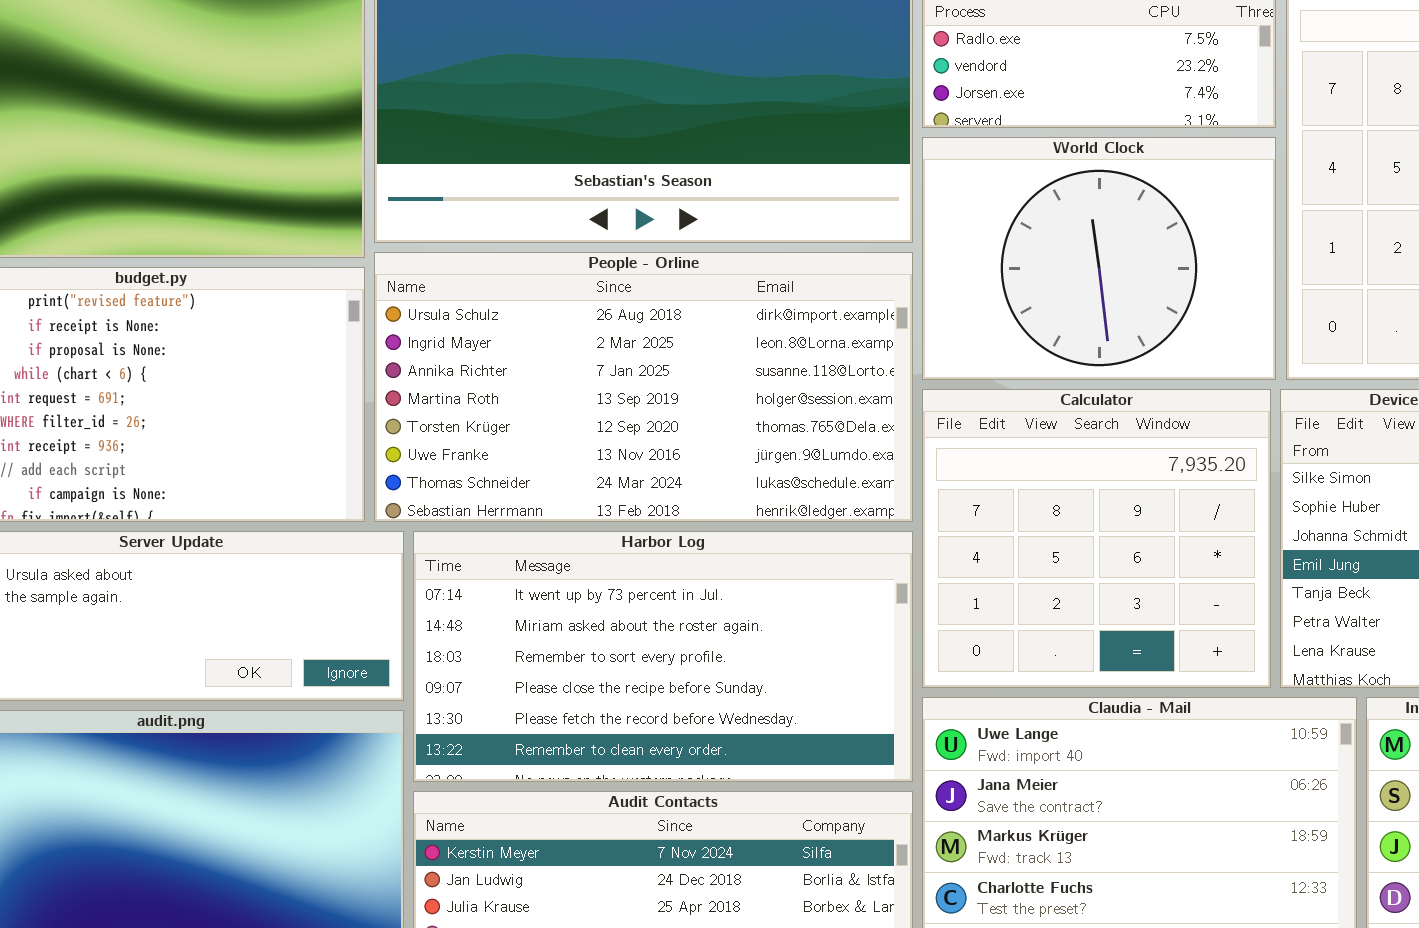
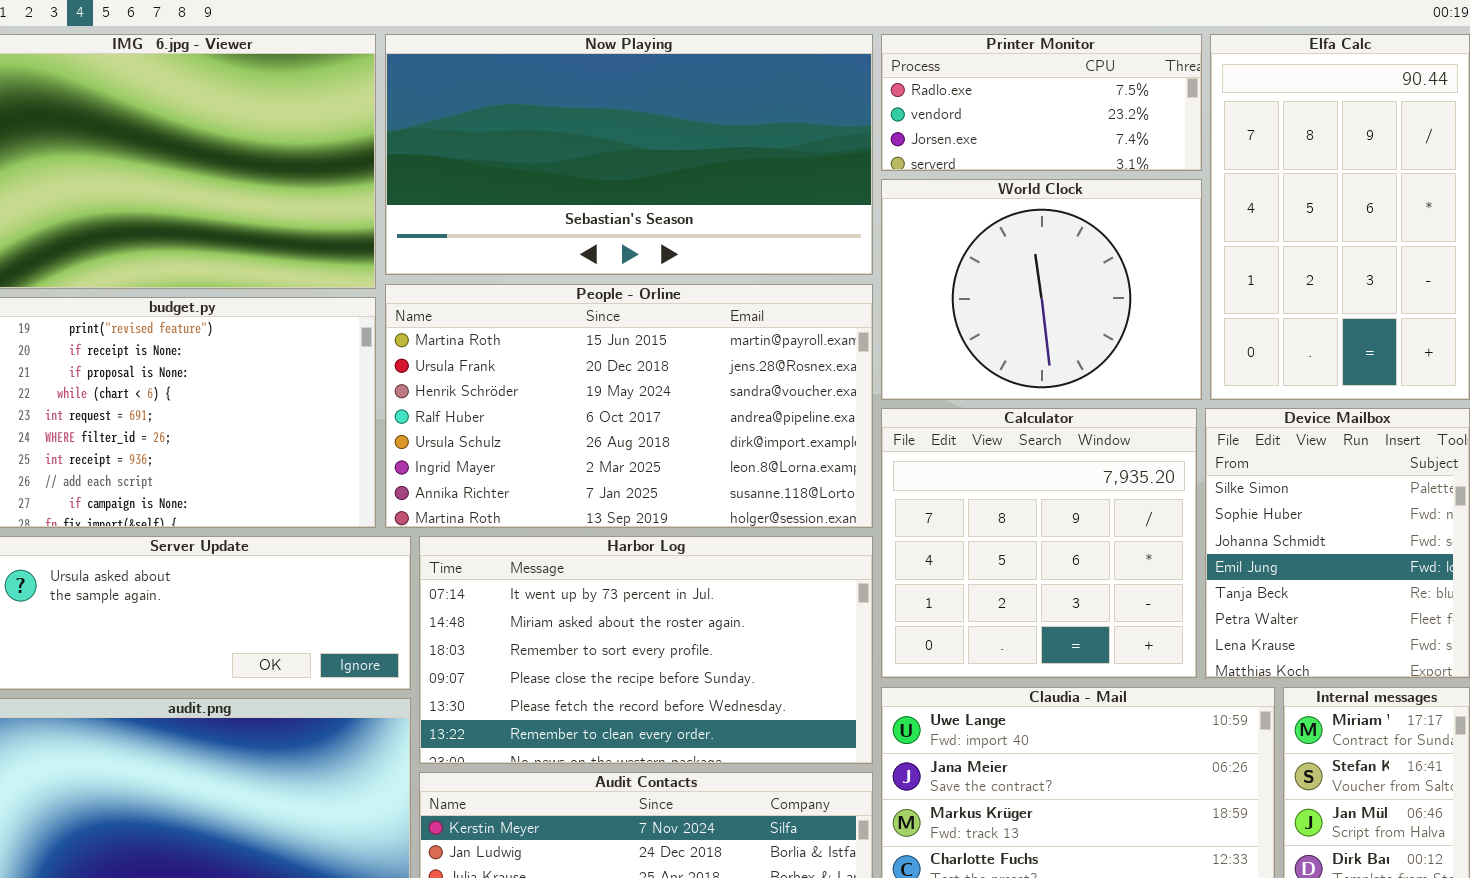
People - Orline: [374,252,913,522] -> [385,284,873,528], scrolled up 4 rows

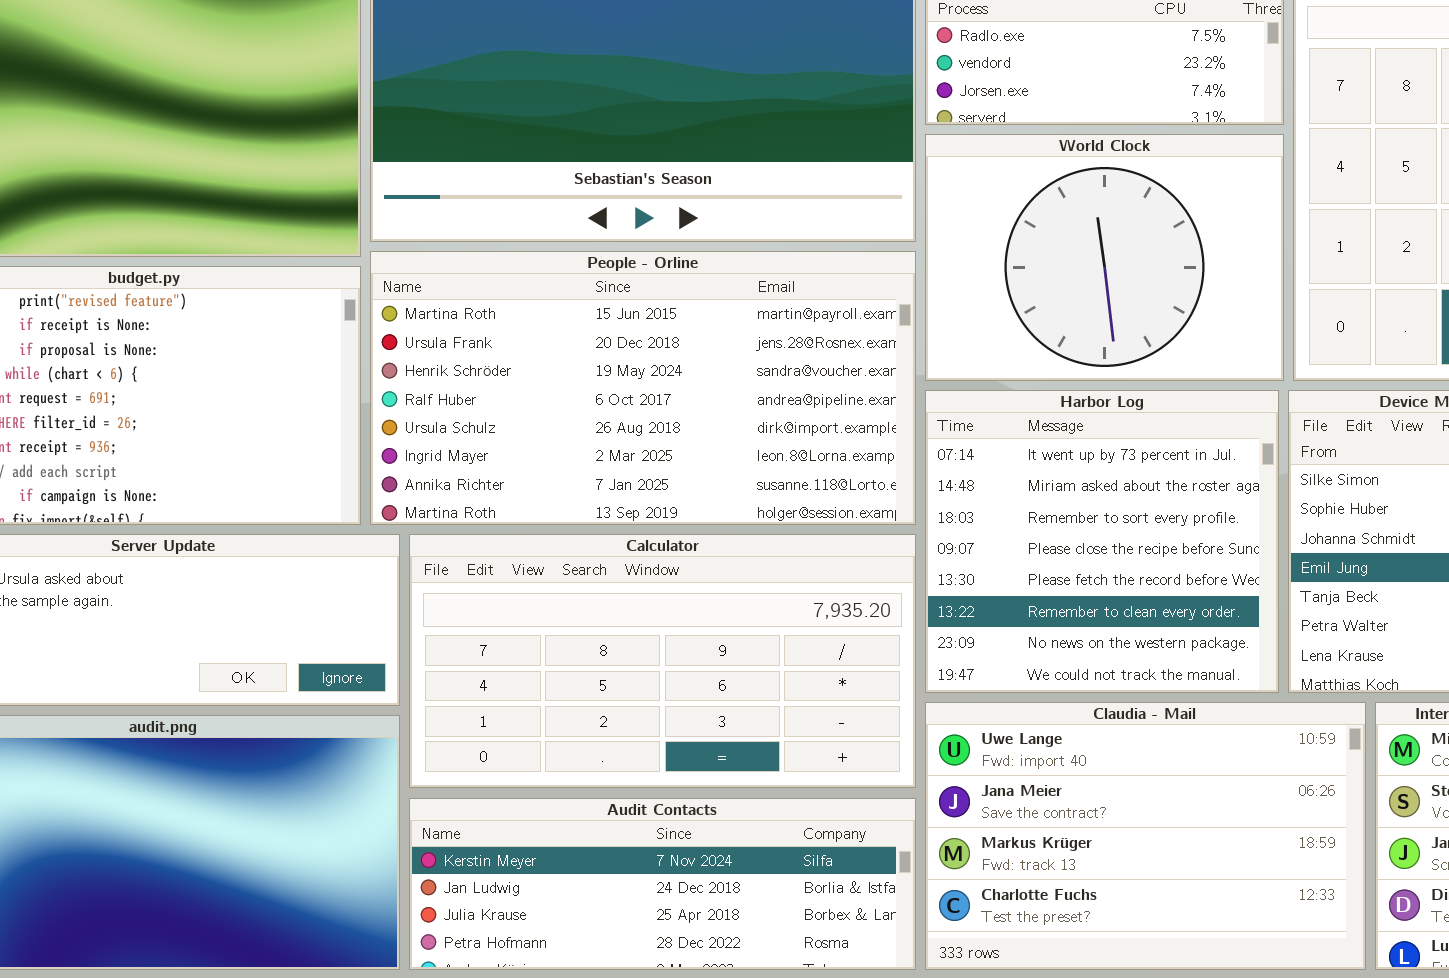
Calculator: [881,408,1197,678] -> [409,534,916,788], moved, resized
Harbor Log: [419,536,873,764] -> [925,390,1279,693], moved, resized

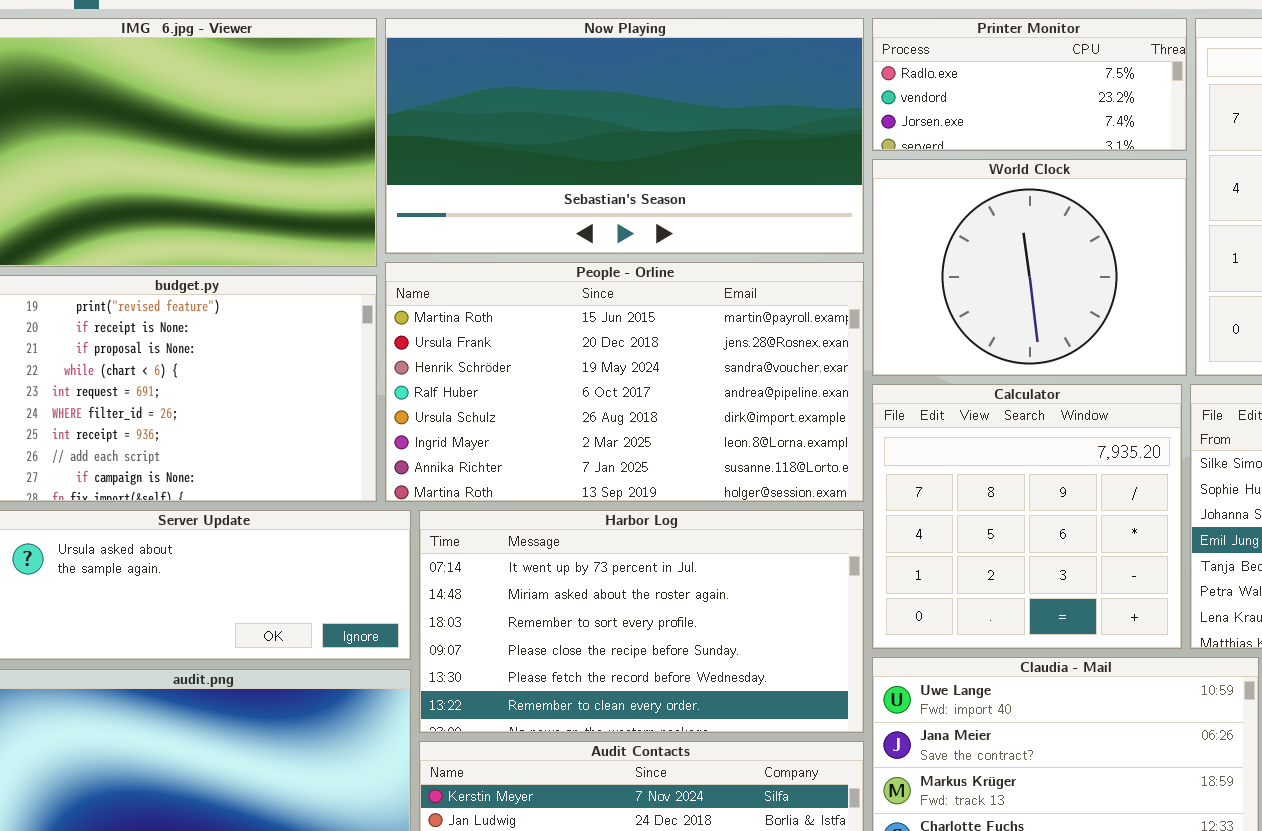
Harbor Log: [925,390,1279,693] -> [419,510,864,733], moved, resized
Calculator: [409,534,916,788] -> [872,384,1182,649], moved, resized

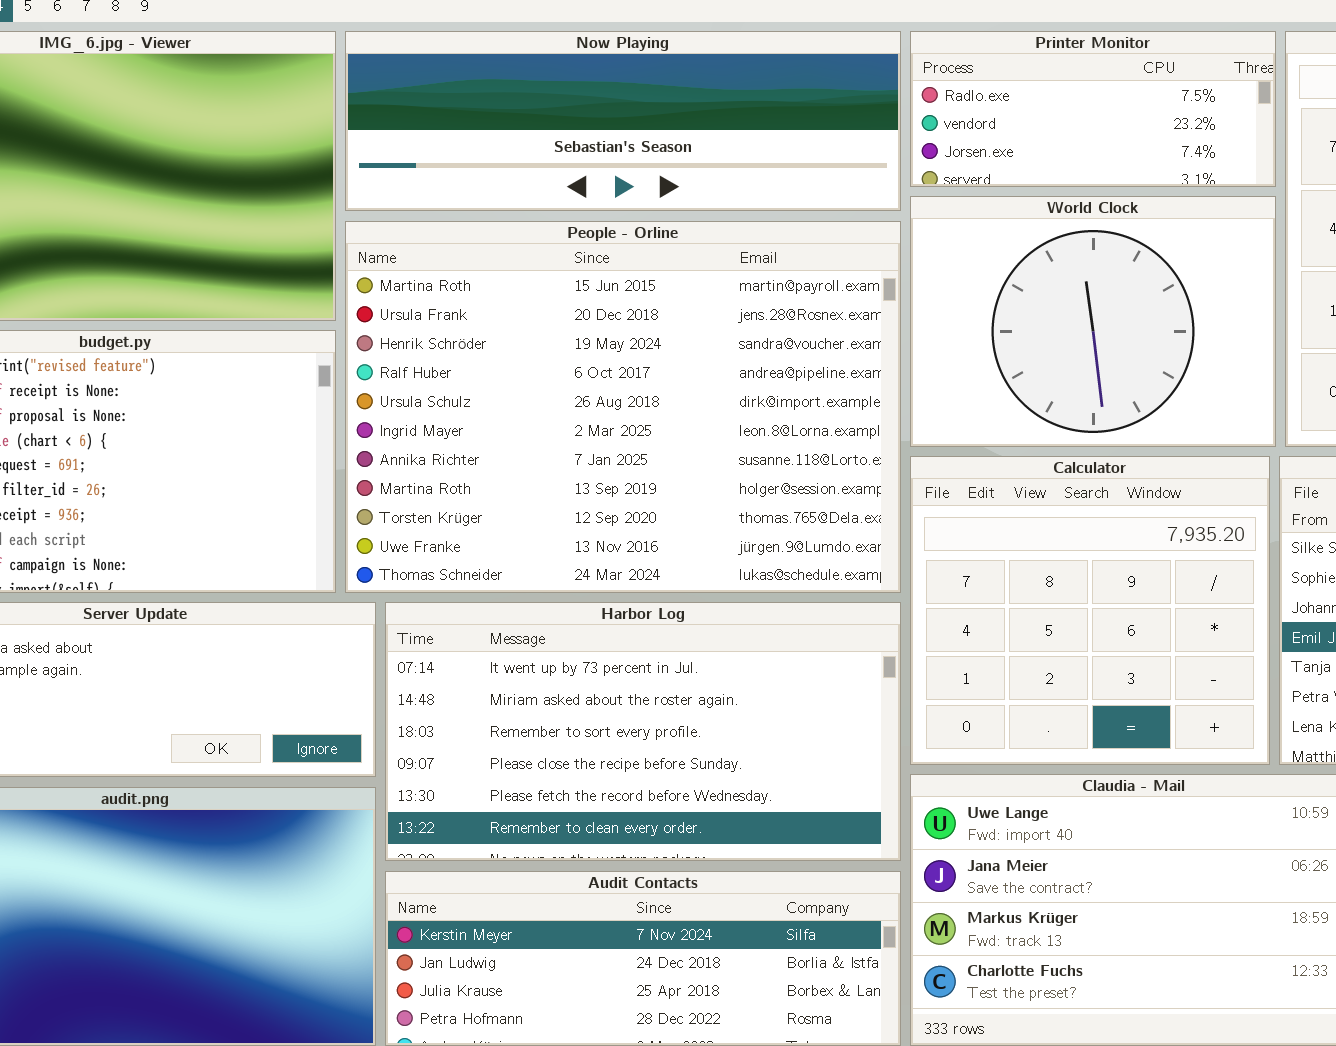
Now Playing: [385,18,864,254] -> [345,31,901,211], resized
People - Orline: [385,262,864,502] -> [345,221,901,593], resized

